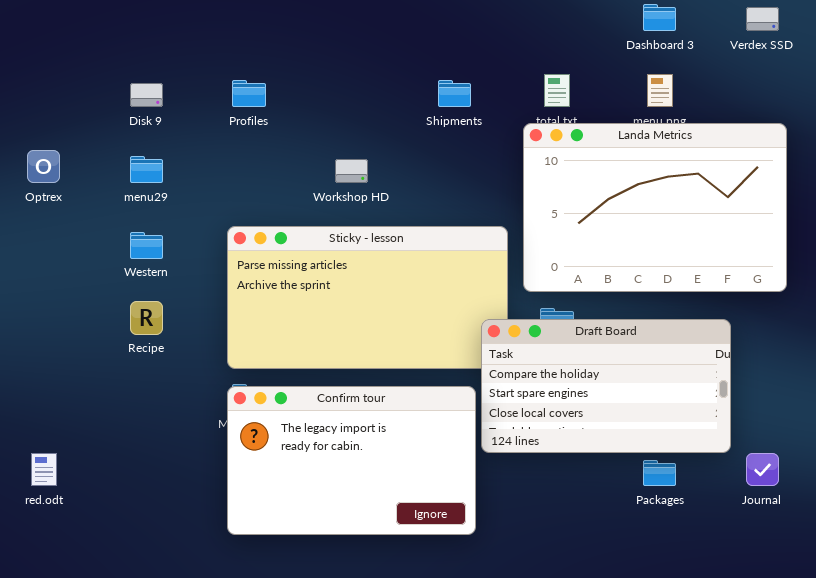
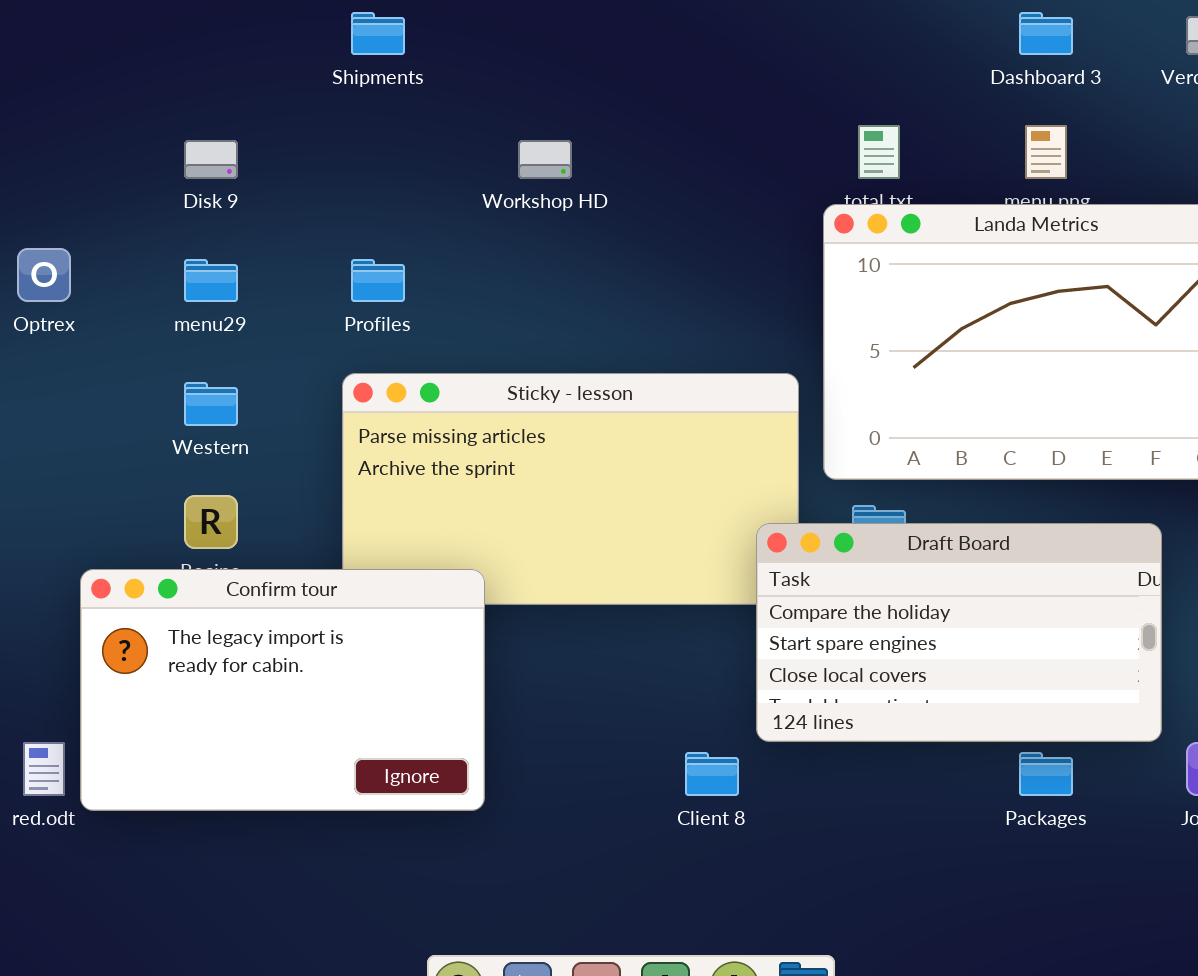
Profiles: [232,80,266,107] -> [351,259,405,302], moved
Shipments: [438,80,471,107] -> [351,12,405,55], moved
Workshop HD: [335,159,368,183] -> [518,140,572,179], moved
Confirm tour: [227,386,476,535] -> [80,569,485,811], moved

